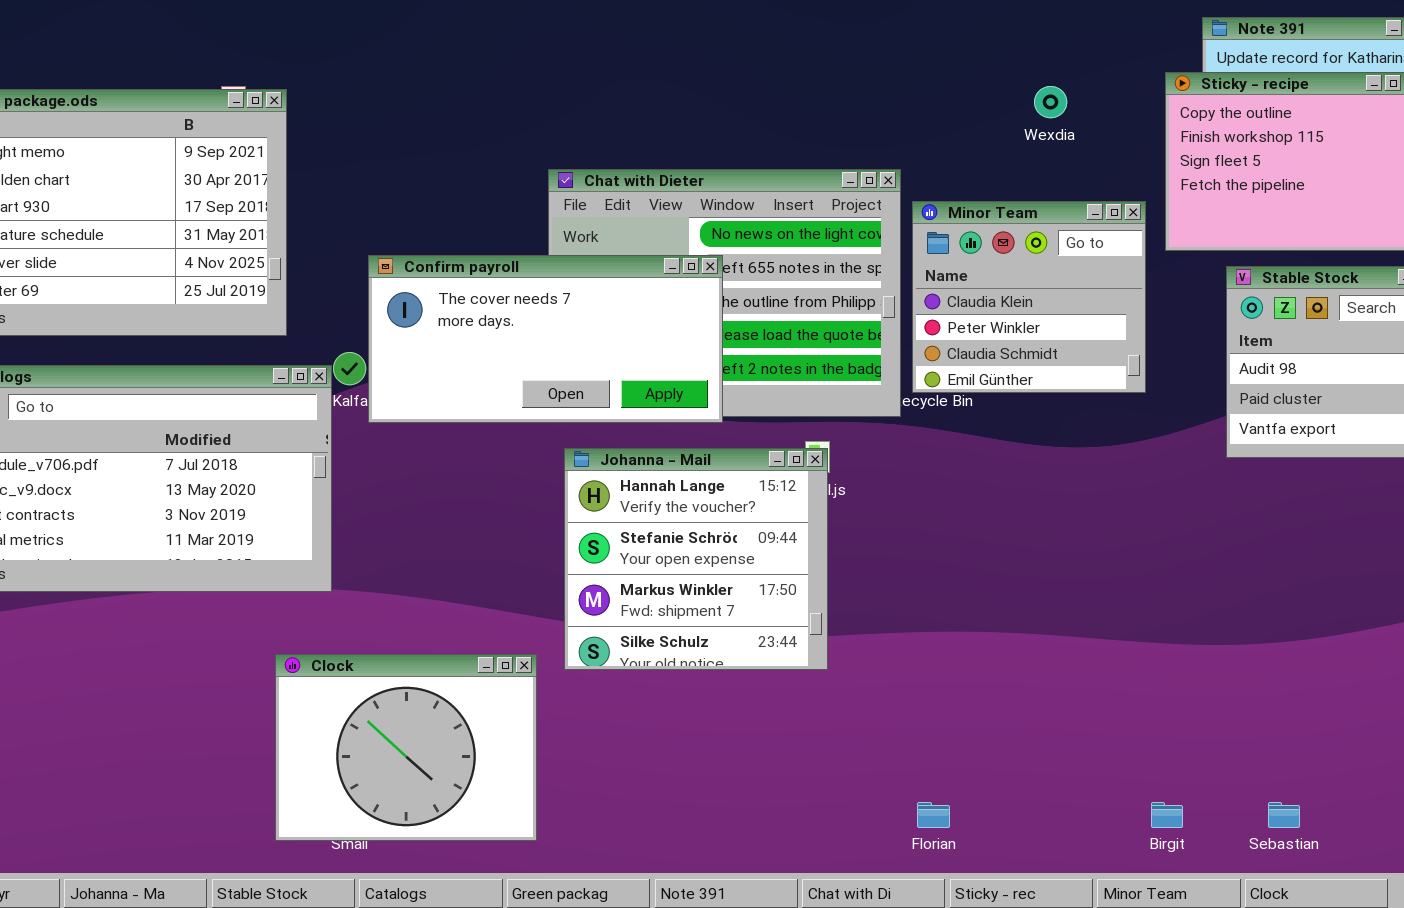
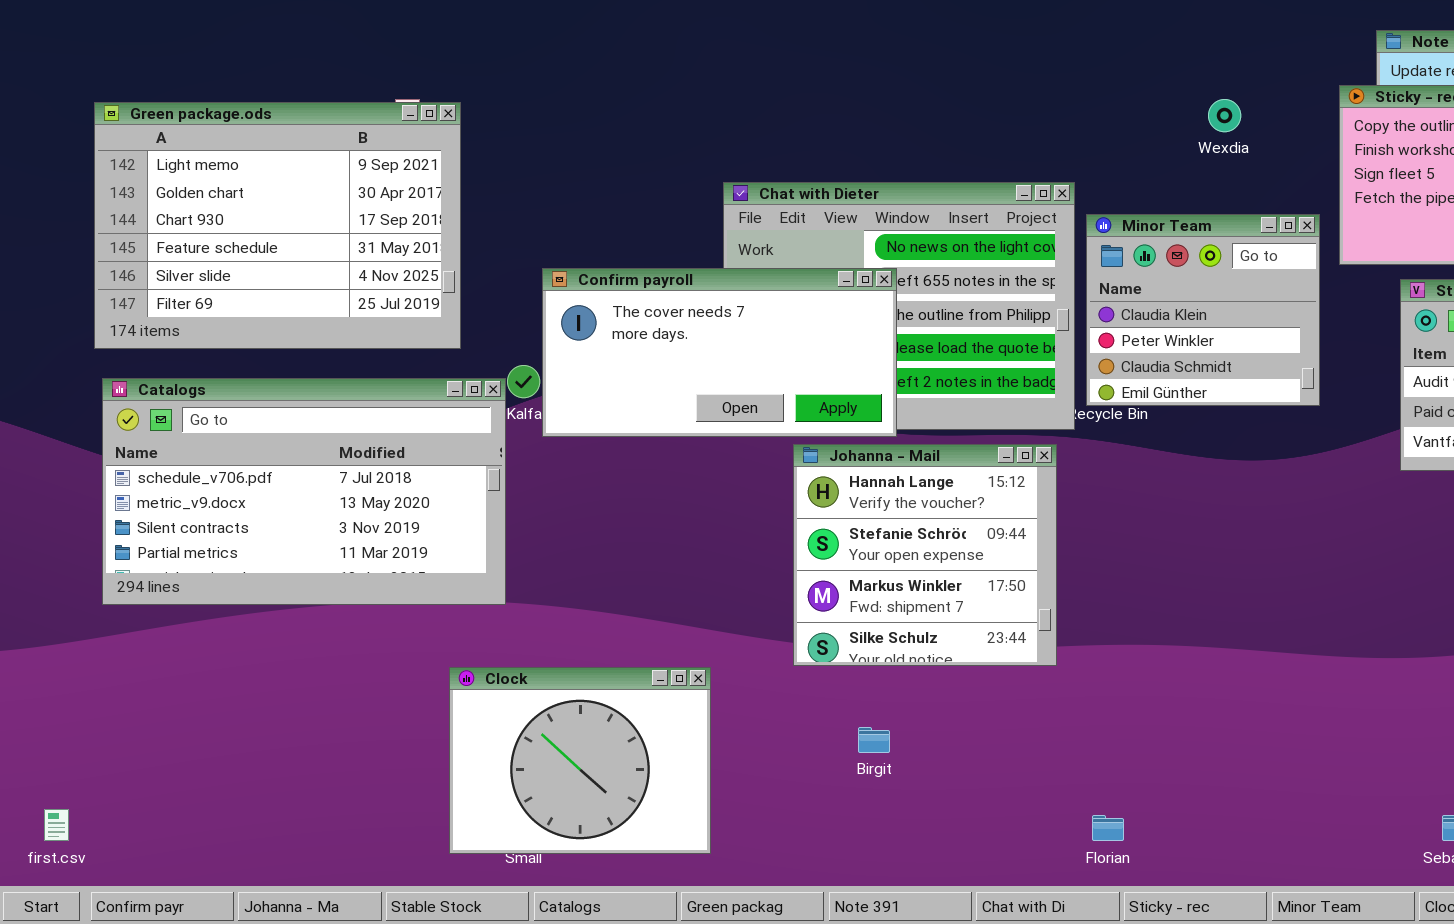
Johanna - Mail: [564,448,828,670] -> [793,444,1057,666], moved
Birgit: [1151,802,1183,828] -> [858,727,890,753], moved

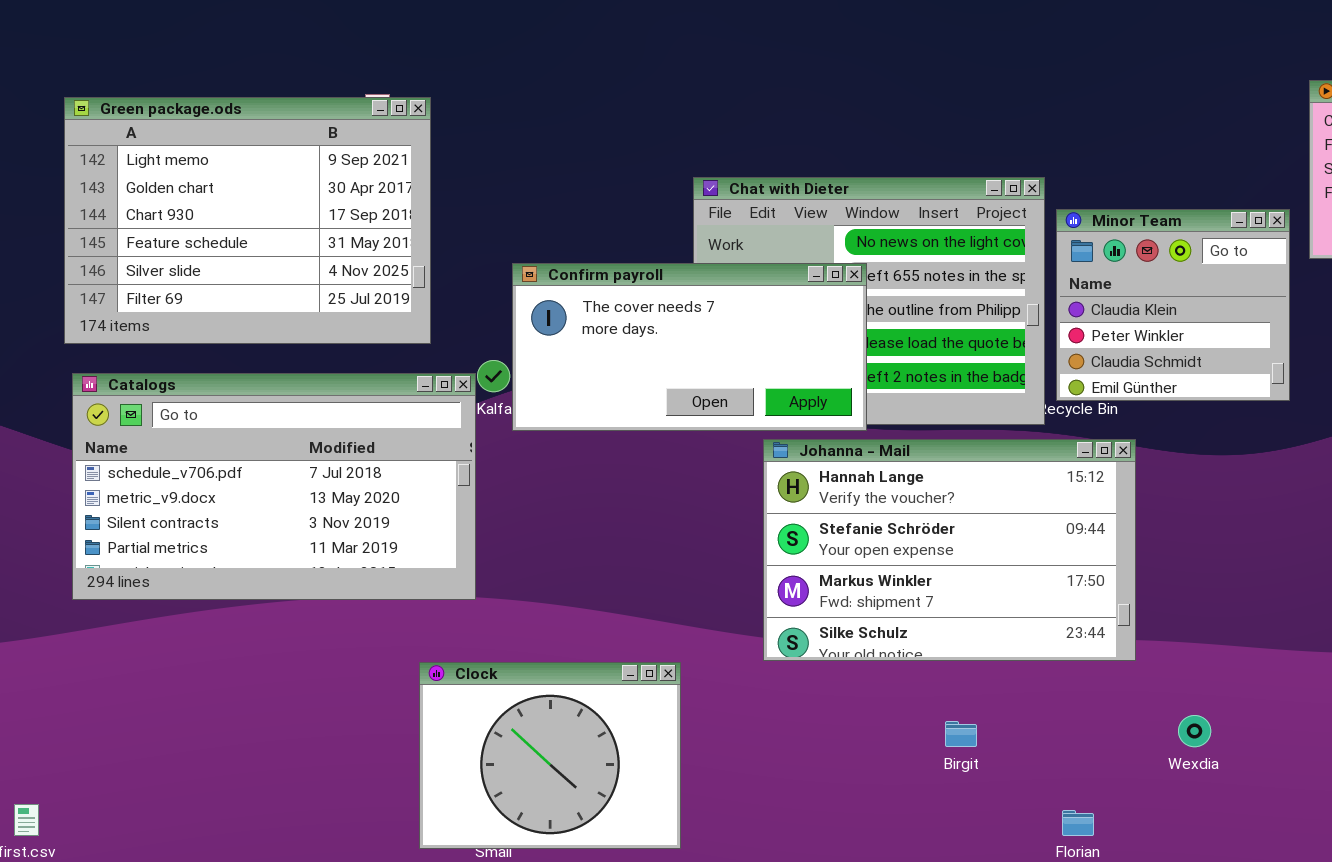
Wexdia: [1208,99,1241,132] -> [1178,715,1211,747], moved
Johanna - Mail: [793,444,1057,666] -> [763,439,1136,661], resized
Birgit: [858,727,890,753] -> [945,721,977,747], moved

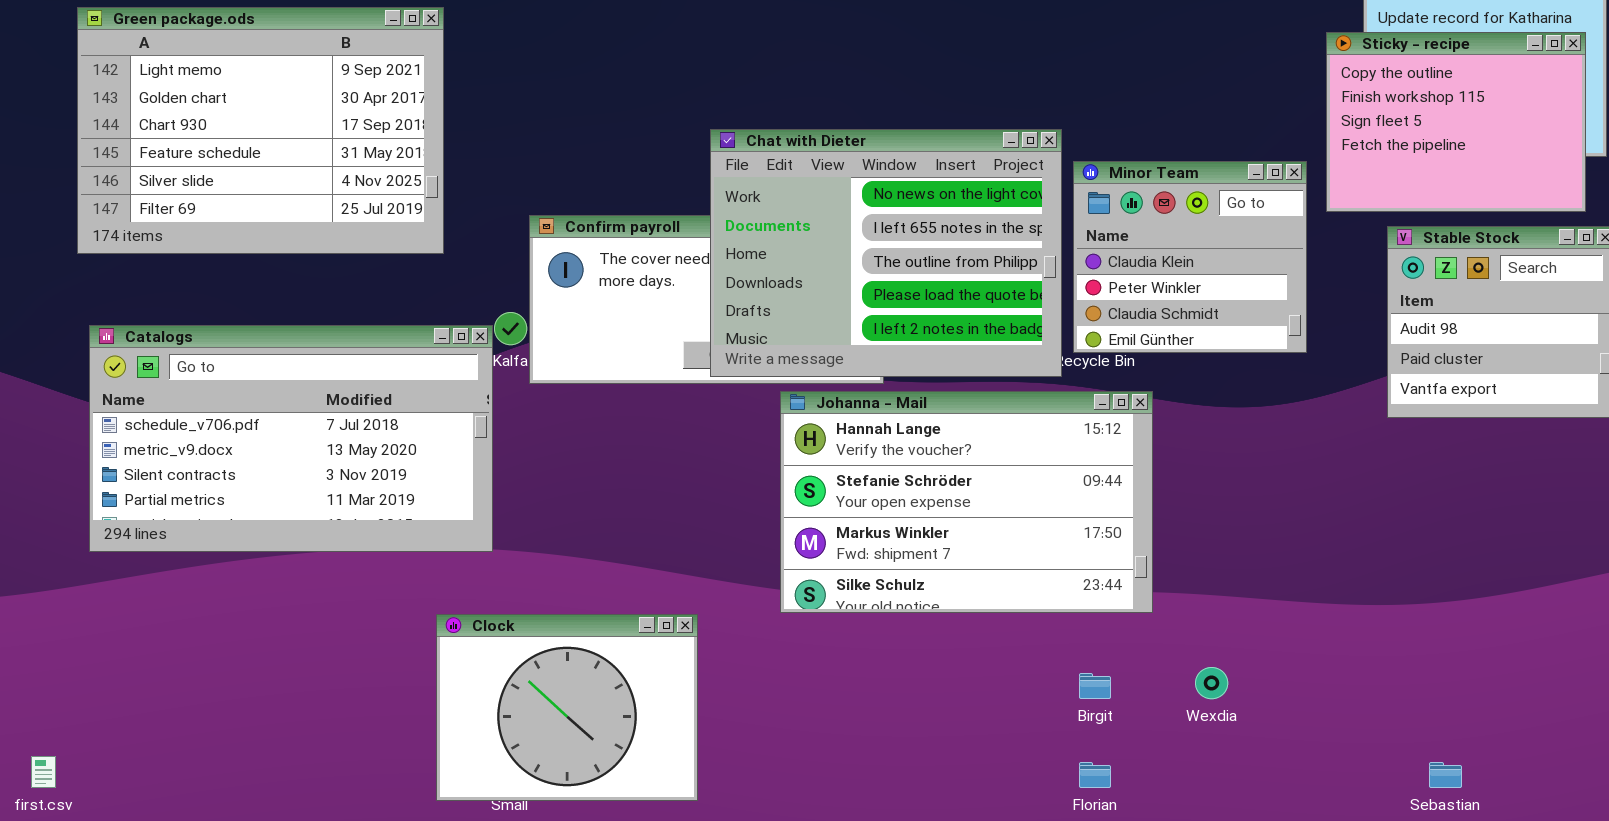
Green package.ods: [64,97,431,344] -> [77,7,444,254], moved
Chat with Dieter: [693,177,1045,425] -> [710,129,1062,377], raised
Birgit: [945,721,977,747] -> [1079,673,1111,699], moved

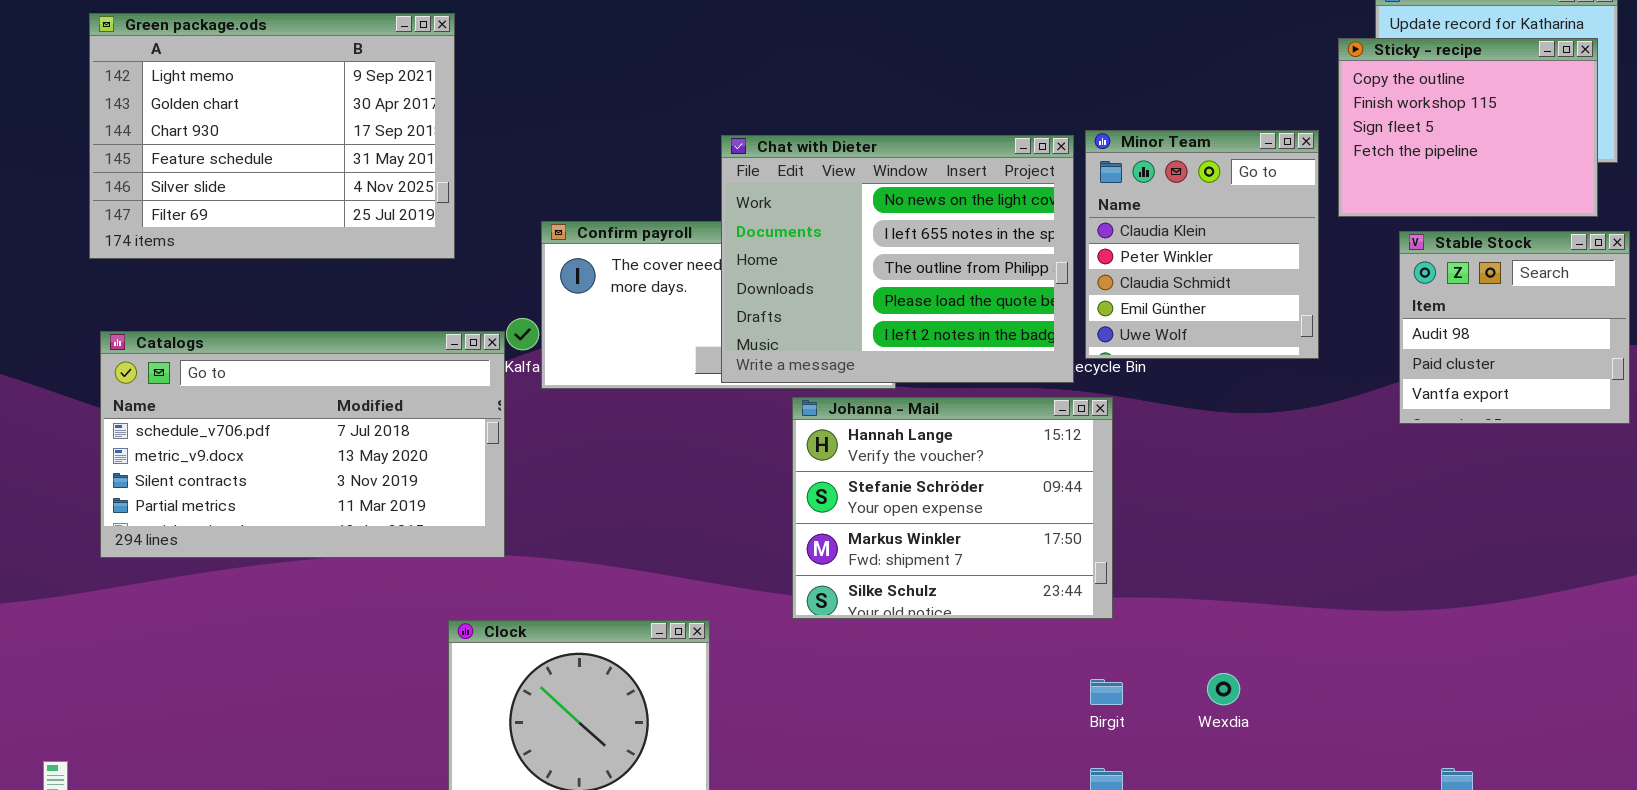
Minor Team: [1073,161,1307,353] -> [1085,130,1319,359], resized
Johanna - Mail: [780,391,1153,613] -> [792,397,1113,619], resized

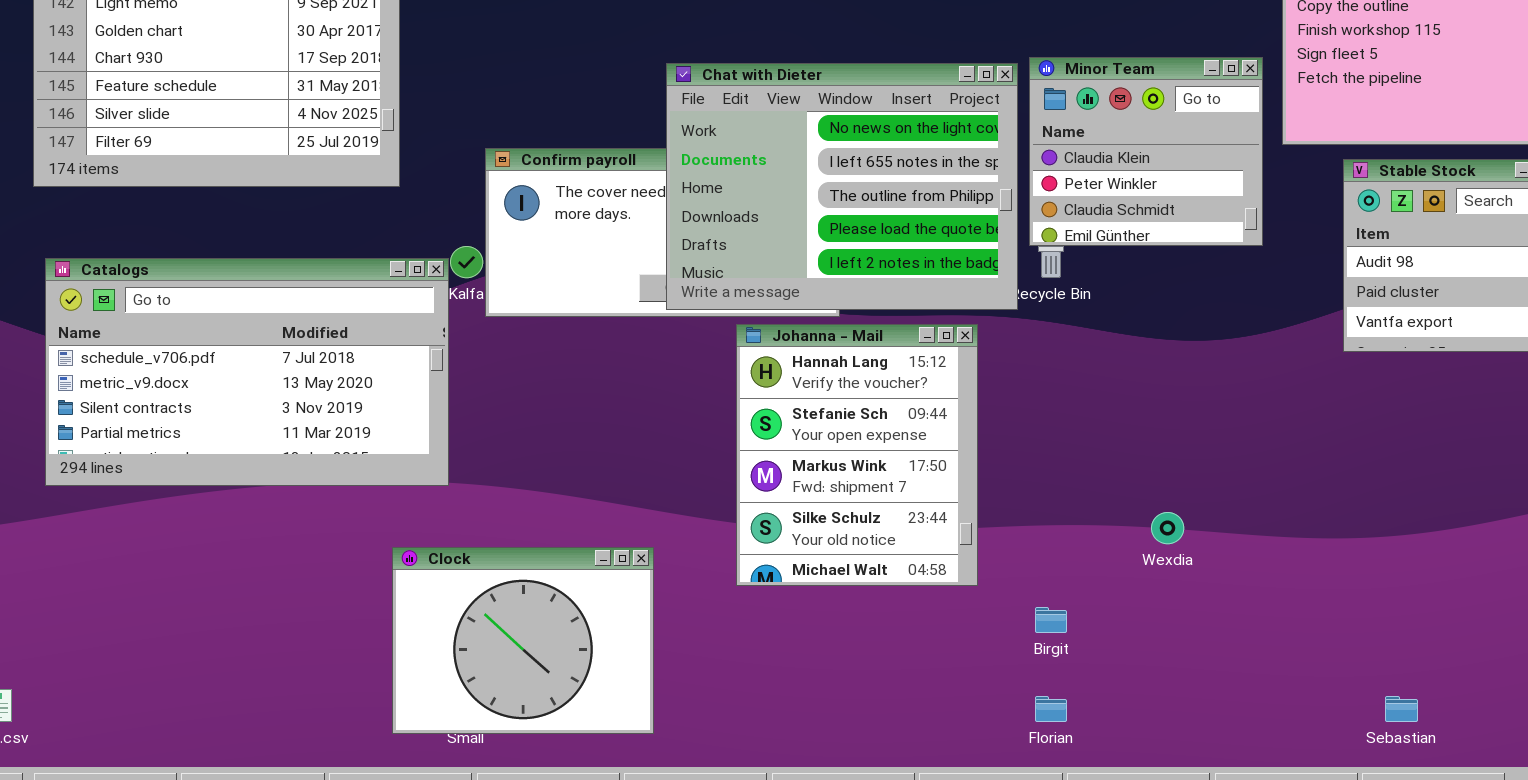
Minor Team: [1085,130,1319,359] -> [1029,57,1263,246], resized
Johanna - Mail: [792,397,1113,619] -> [736,324,978,586], resized
Wexdia: [1207,673,1240,705] -> [1151,512,1184,544], moved

